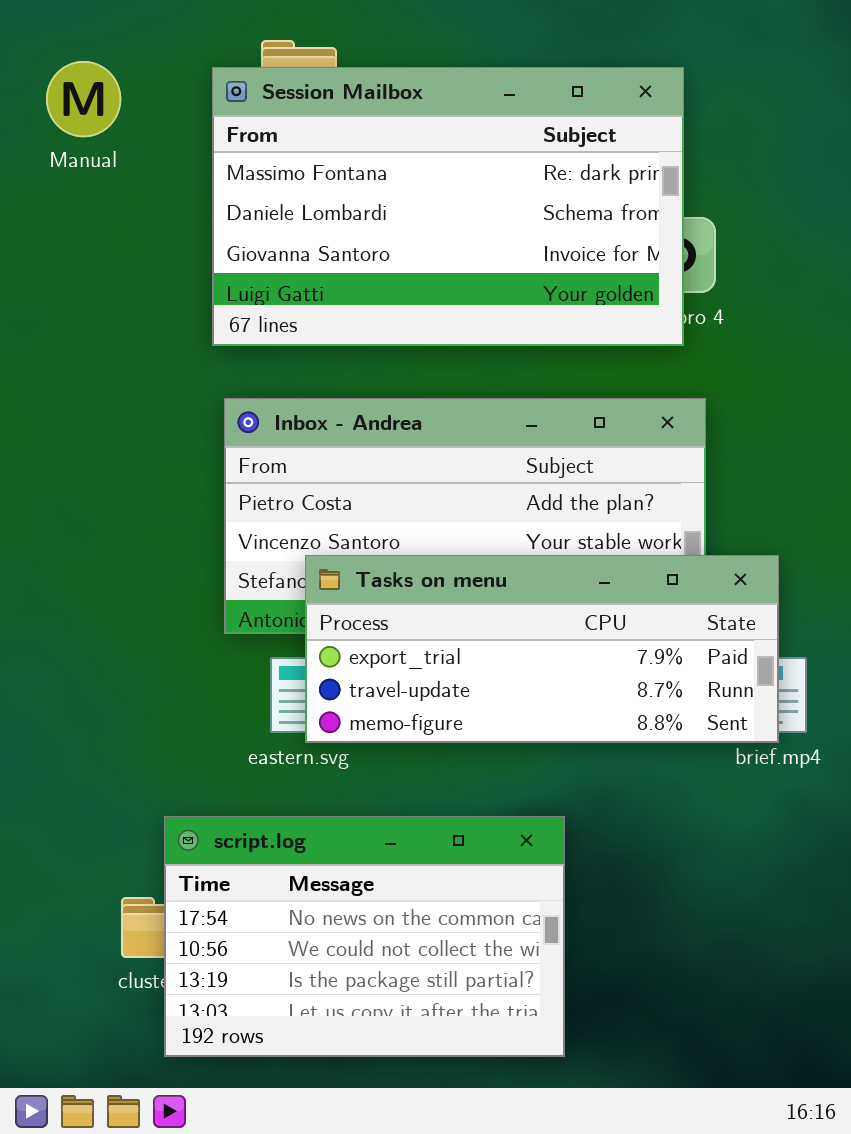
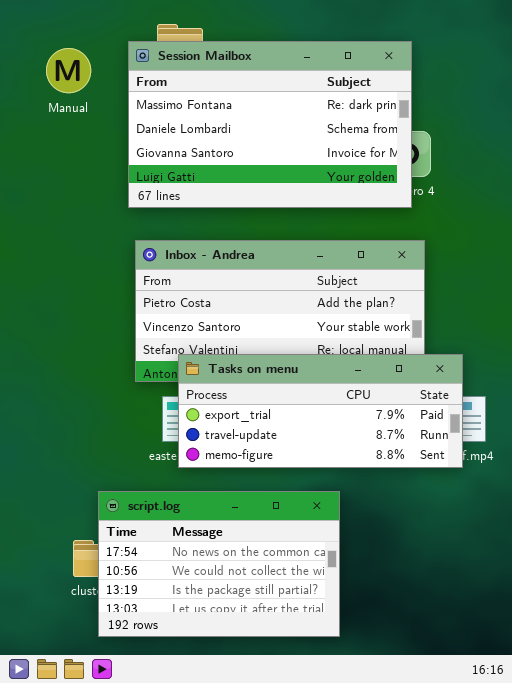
Manual: [46,61,121,137] -> [46,48,91,93], moved
Tasks on menu: [305,555,779,743] -> [178,354,463,468], moved

